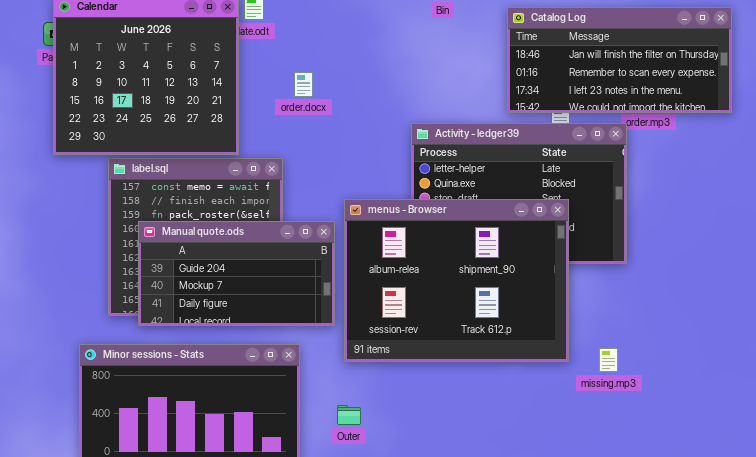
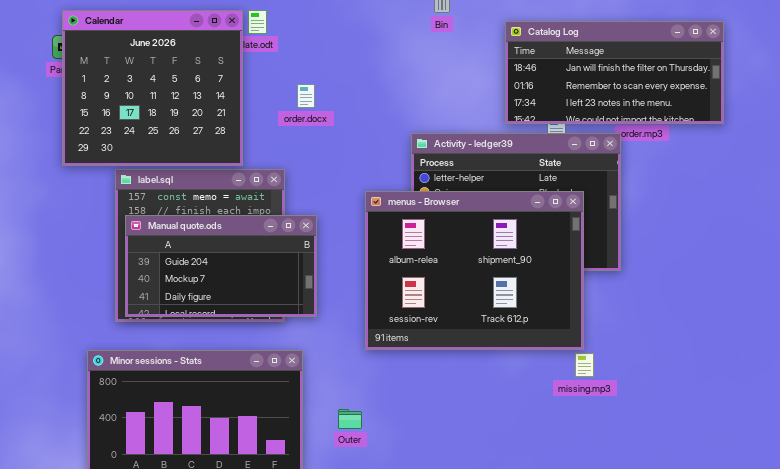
menus - Browser: [344,199,569,362] -> [365,191,584,350], moved
Manual quote.ods: [138,221,335,326] -> [125,215,317,317], moved
missing.mp3: [599,348,618,372] -> [575,353,594,377], moved

